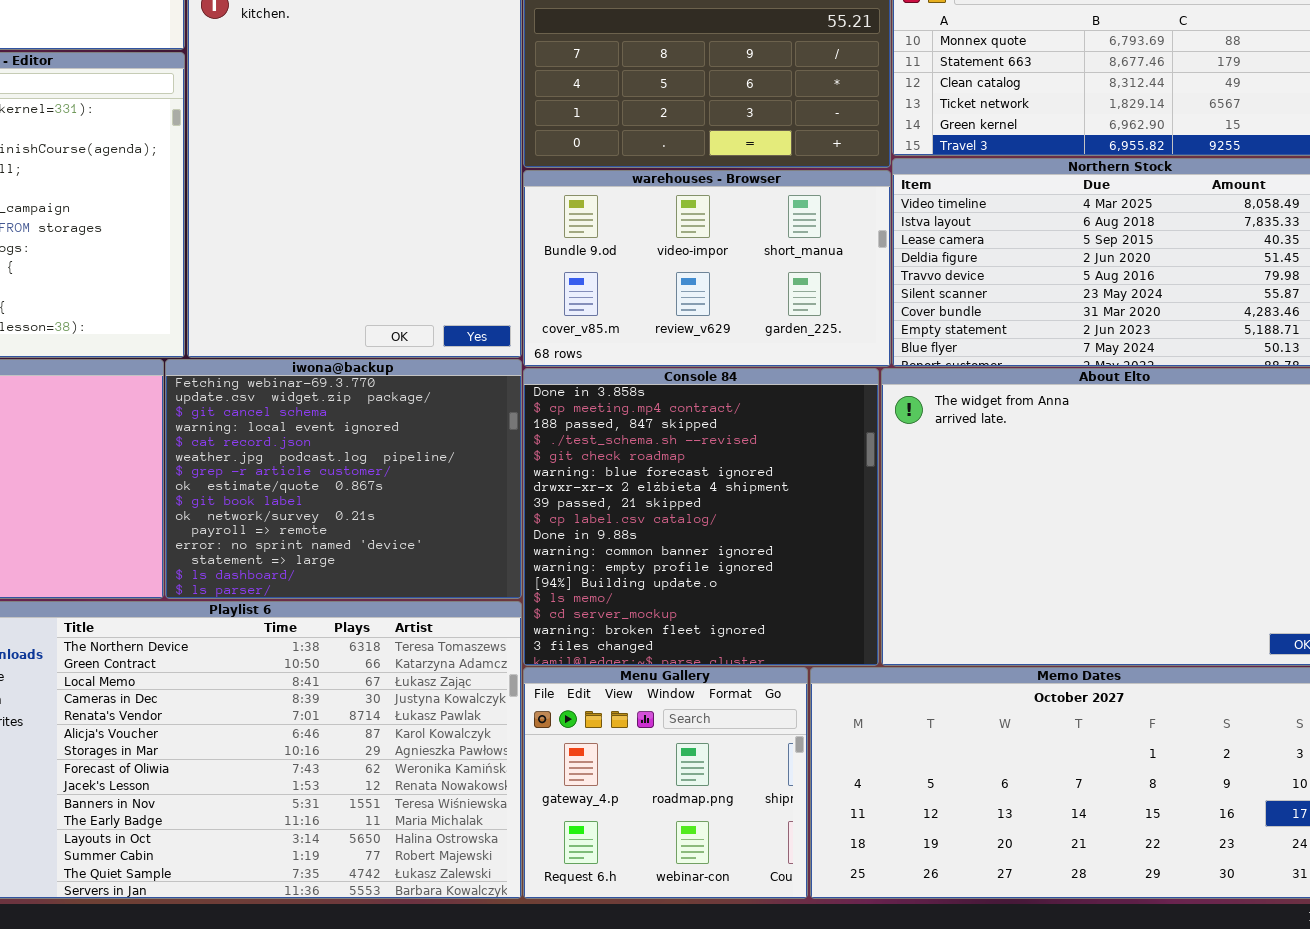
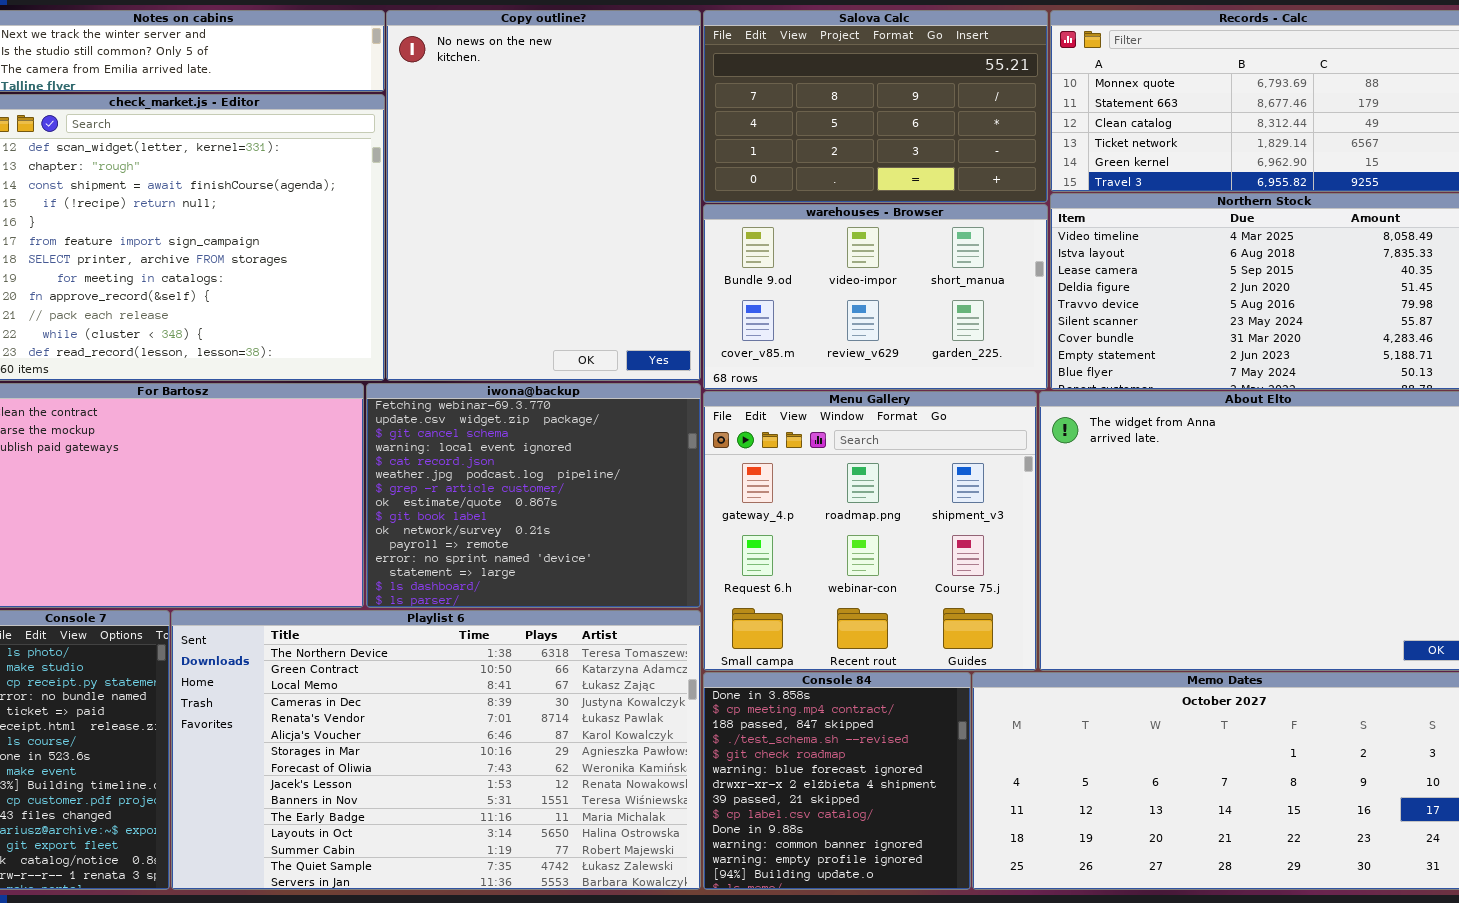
Console 84: [523,368,879,666] -> [703,672,971,890], moved, resized
Menu Gallery: [523,667,808,899] -> [703,391,1037,671], moved, resized

